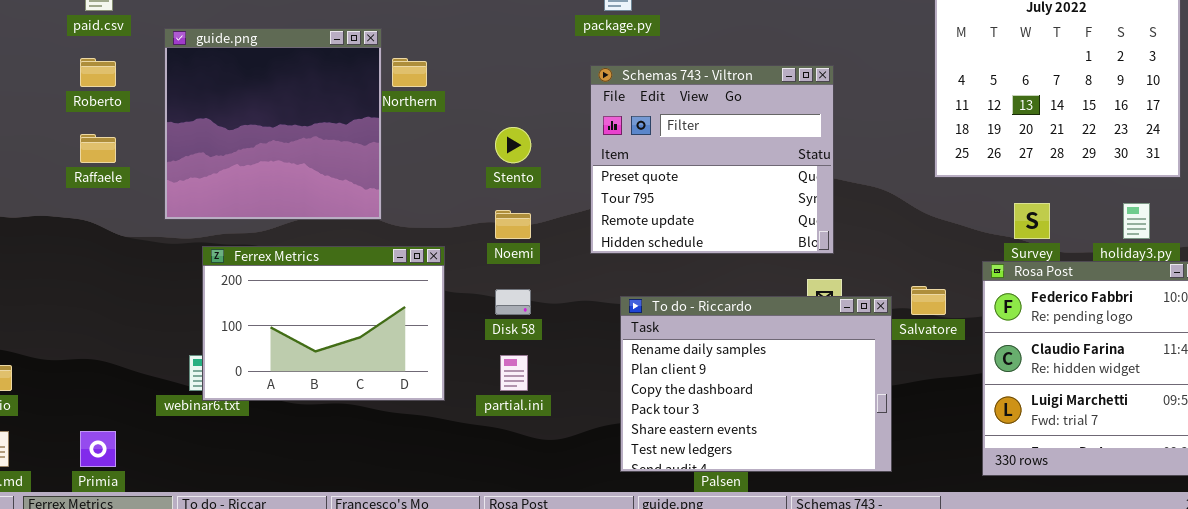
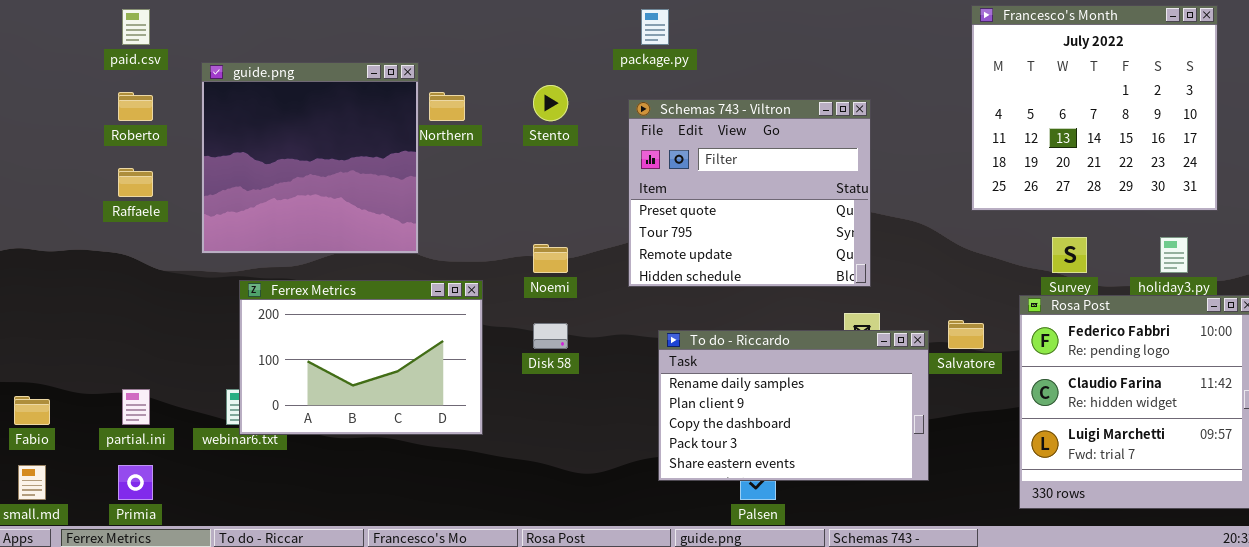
Stento: [495,127,531,163] -> [533,85,568,121], moved
To do - Riccardo: [620,296,892,472] -> [658,330,929,481], resized
partial.ini: [500,355,528,391] -> [122,389,150,425], moved

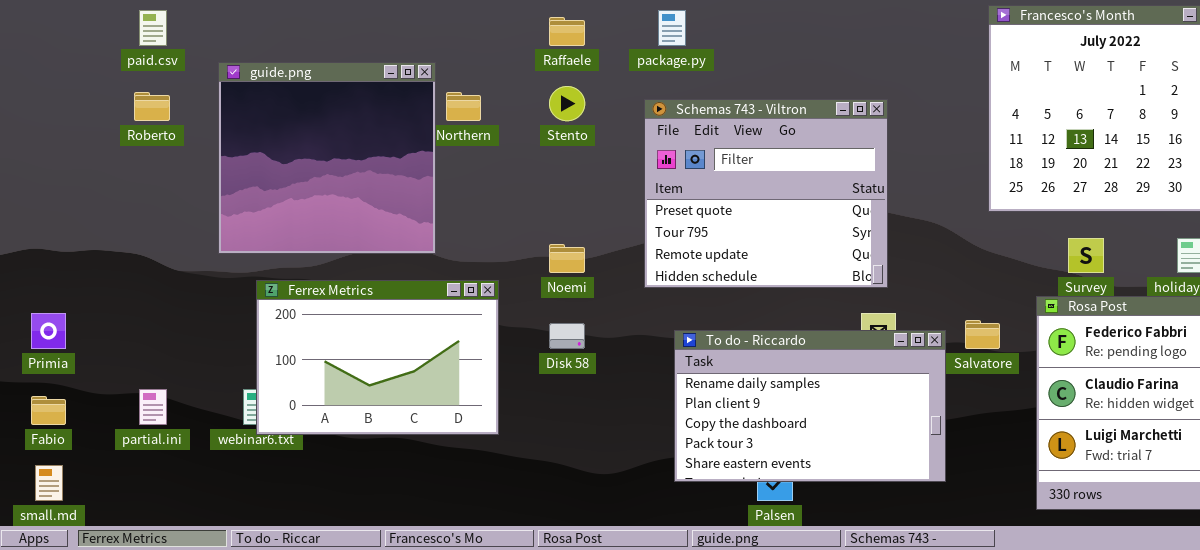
Raffaele: [118,168,153,197] -> [549,17,585,46], moved
Primia: [118,465,153,500] -> [31,313,66,349], moved

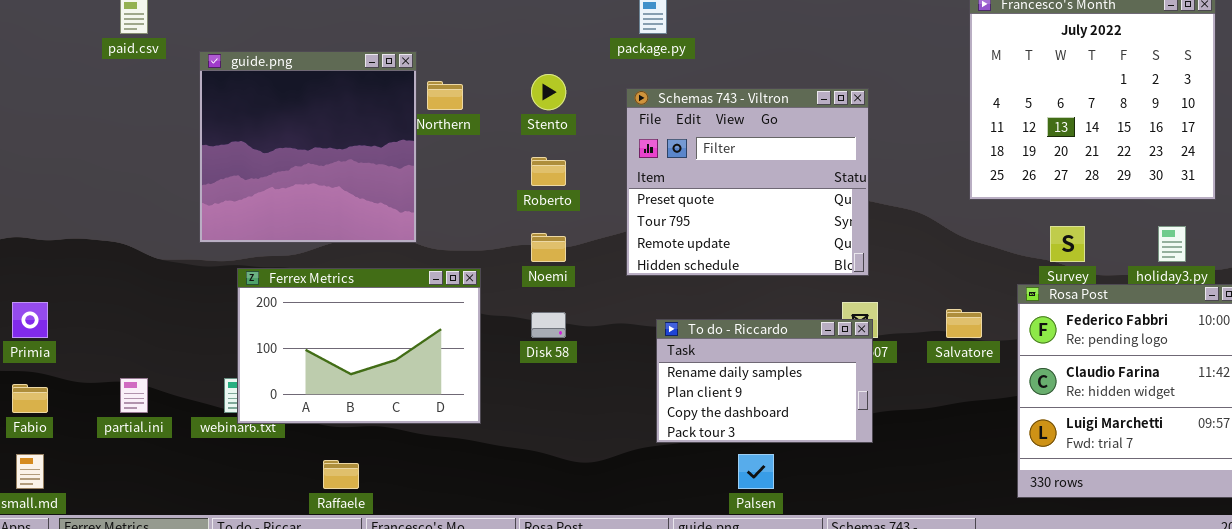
Raffaele: [549,17,585,46] -> [323,460,359,489], moved
Roberto: [134,92,170,121] -> [531,157,566,186], moved
To do - Riccardo: [674,330,946,482] -> [656,319,873,443], resized

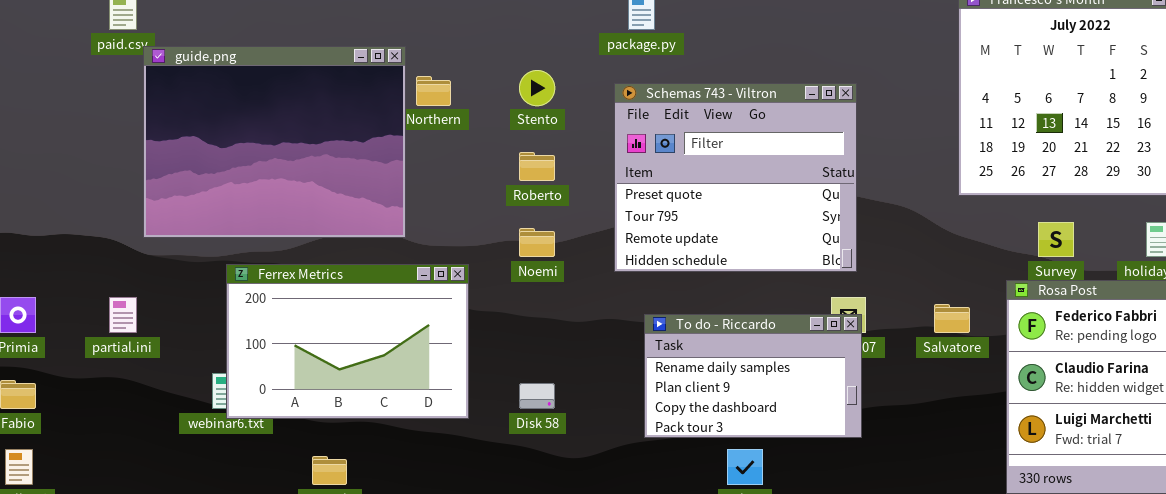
guide.png: [199,51,417,243] -> [143,46,406,238], resized
Disk 58: [531,312,566,338] -> [519,383,555,409], moved
partial.ini: [120,378,148,413] -> [109,297,137,333], moved

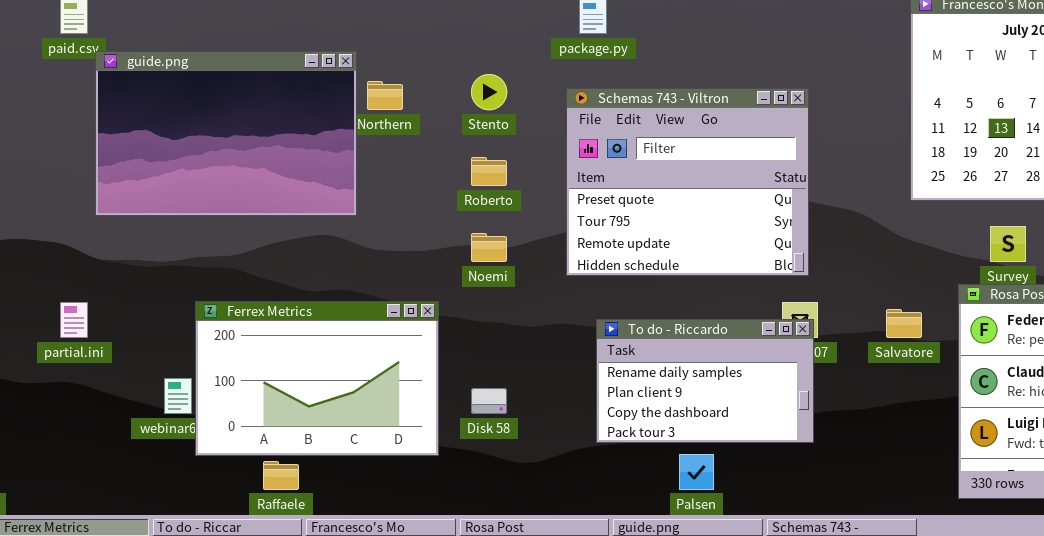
guide.png: [143,46,406,238] -> [95,51,357,216], resized
Ferrex Metrics: [226,264,469,419] -> [195,301,439,456], moved

